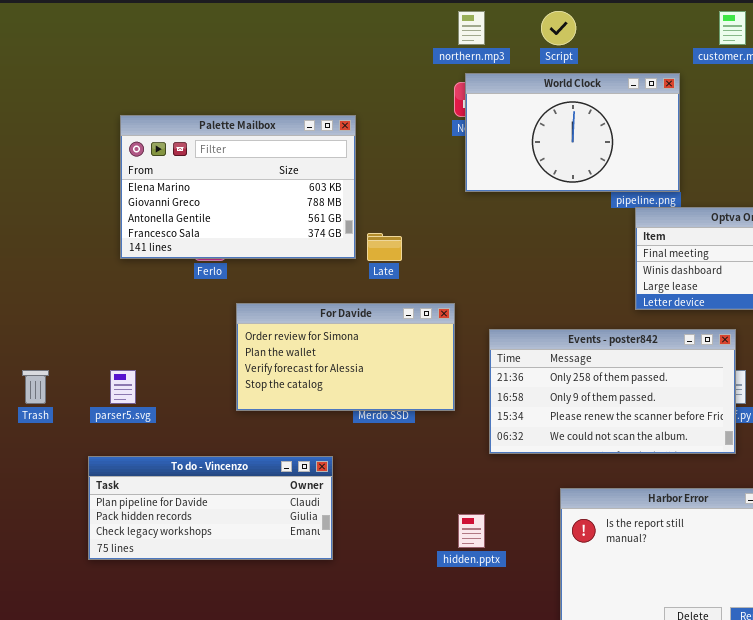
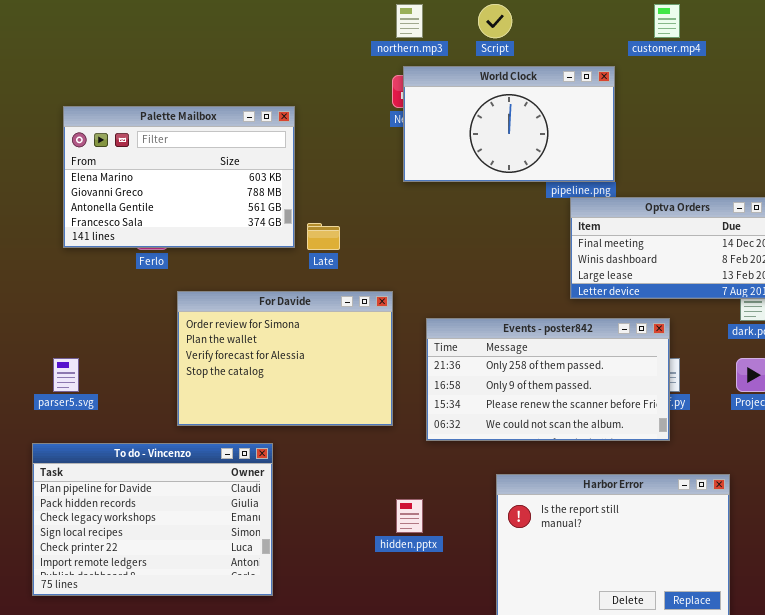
For Davide: [236,303,455,411] -> [177,291,393,426], resized
To do - Vincenzo: [88,456,333,560] -> [32,443,273,596], resized

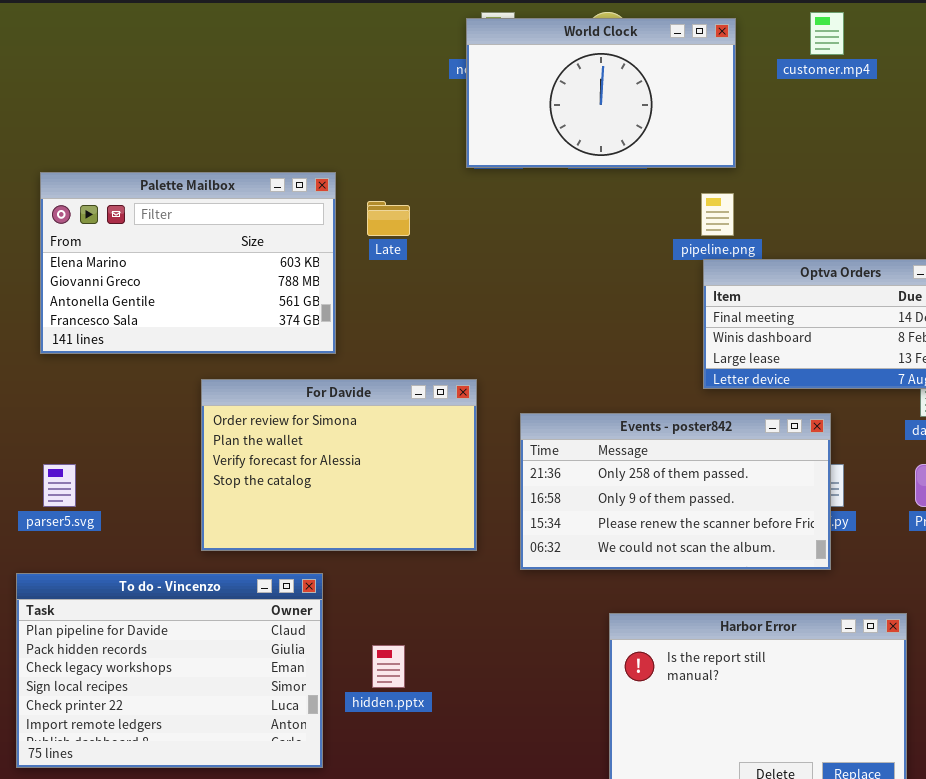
World Clock: [403,66,615,182] -> [466,18,736,168], moved
Palette Mailbox: [63,106,295,248] -> [40,172,336,354], moved
Late: [307,223,340,250] -> [367,201,410,236], moved
hidden.pptx: [396,499,423,533] -> [372,645,405,688], moved

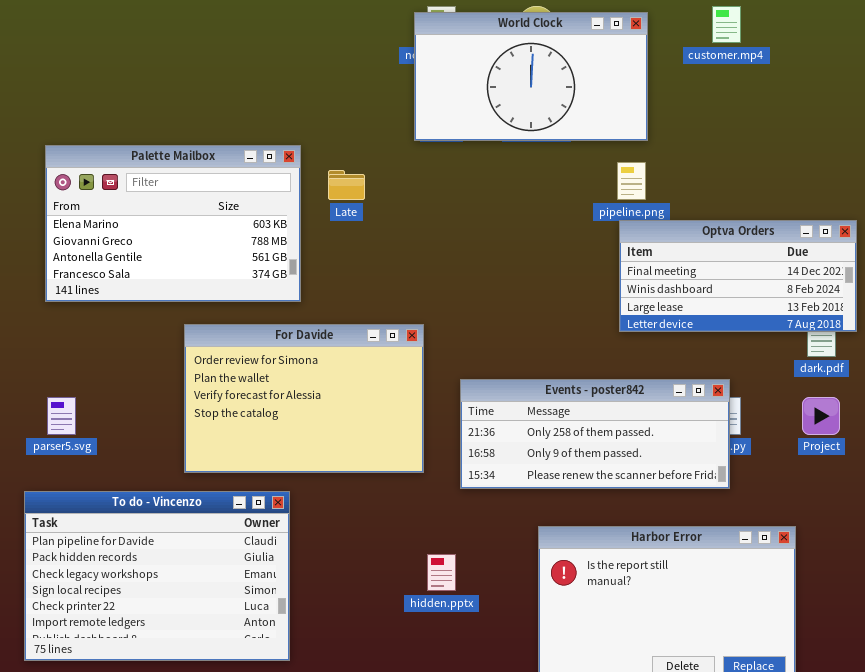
Events - poster842: [520,413,831,570] -> [460,379,730,489], resized
hidden.pptx: [372,645,405,688] -> [427,554,456,591], moved

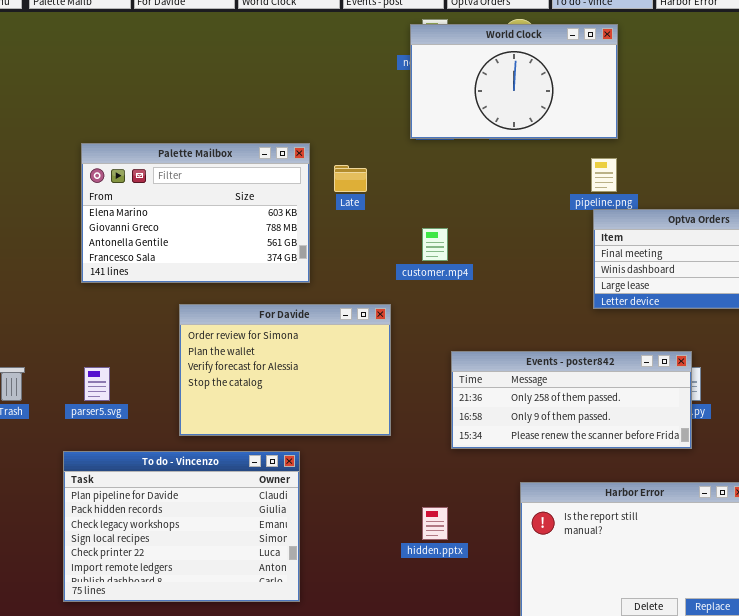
customer.mp4: [712,6,741,43] -> [422,228,448,261], moved
For Davide: [184,324,424,473] -> [179,304,391,436], moved

